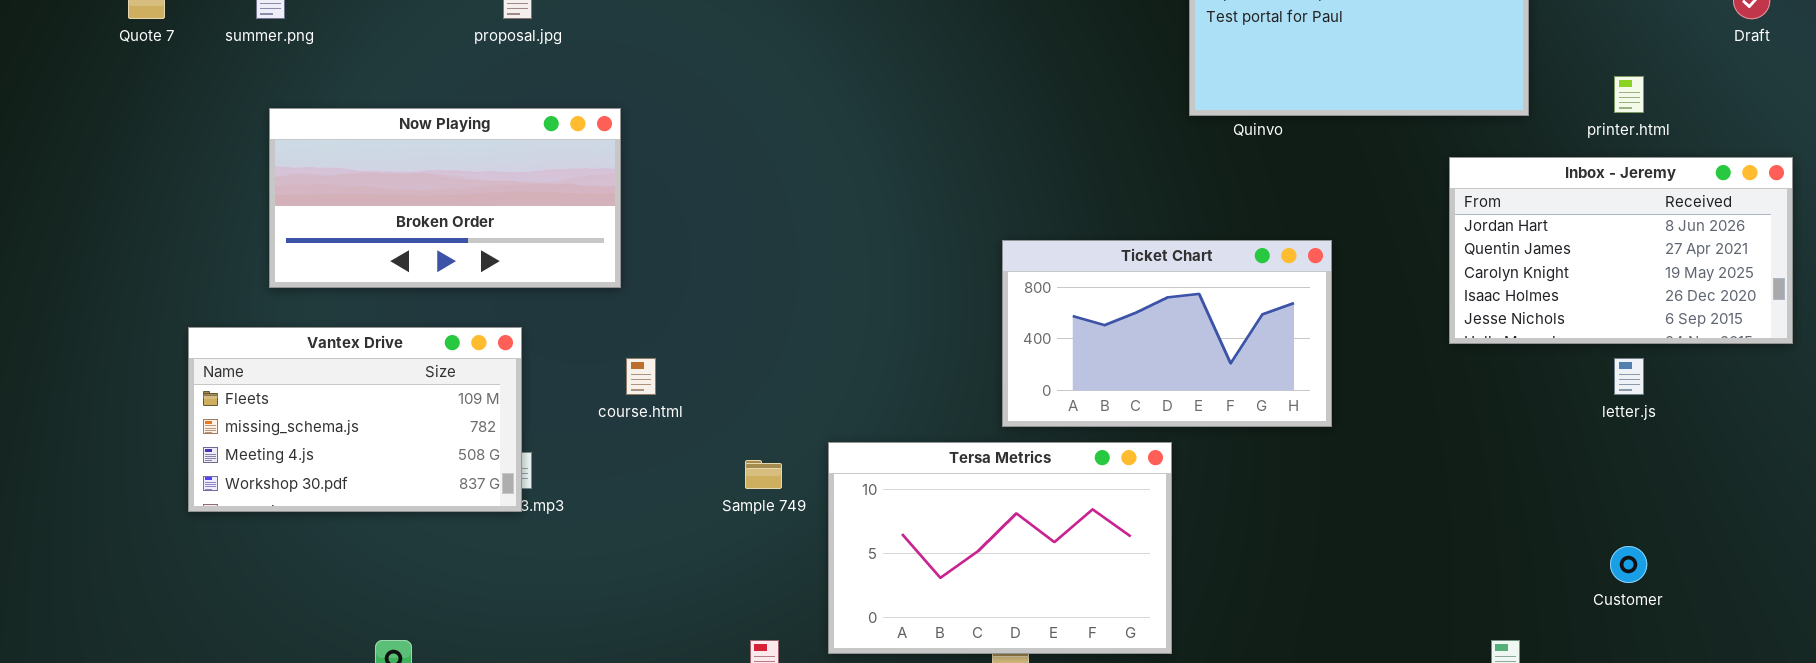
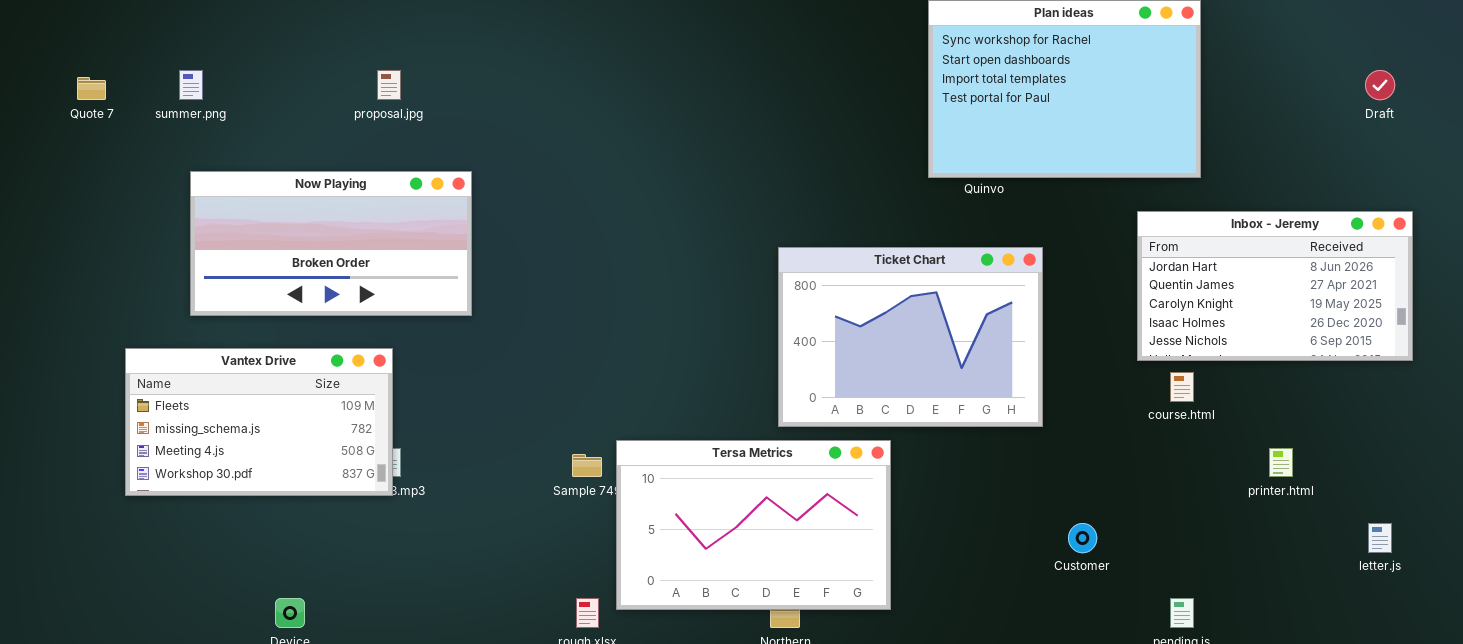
printer.html: [1614,76,1644,113] -> [1269,448,1293,477], moved
Ticket Chart: [1002,240,1332,427] -> [778,247,1043,427], resized
course.html: [626,358,656,395] -> [1170,372,1194,402], moved
letter.js: [1614,358,1644,395] -> [1368,523,1392,553], moved
Tersa Metrics: [828,442,1172,654] -> [616,440,891,610], moved
Customer: [1610,546,1647,583] -> [1068,523,1097,553], moved

